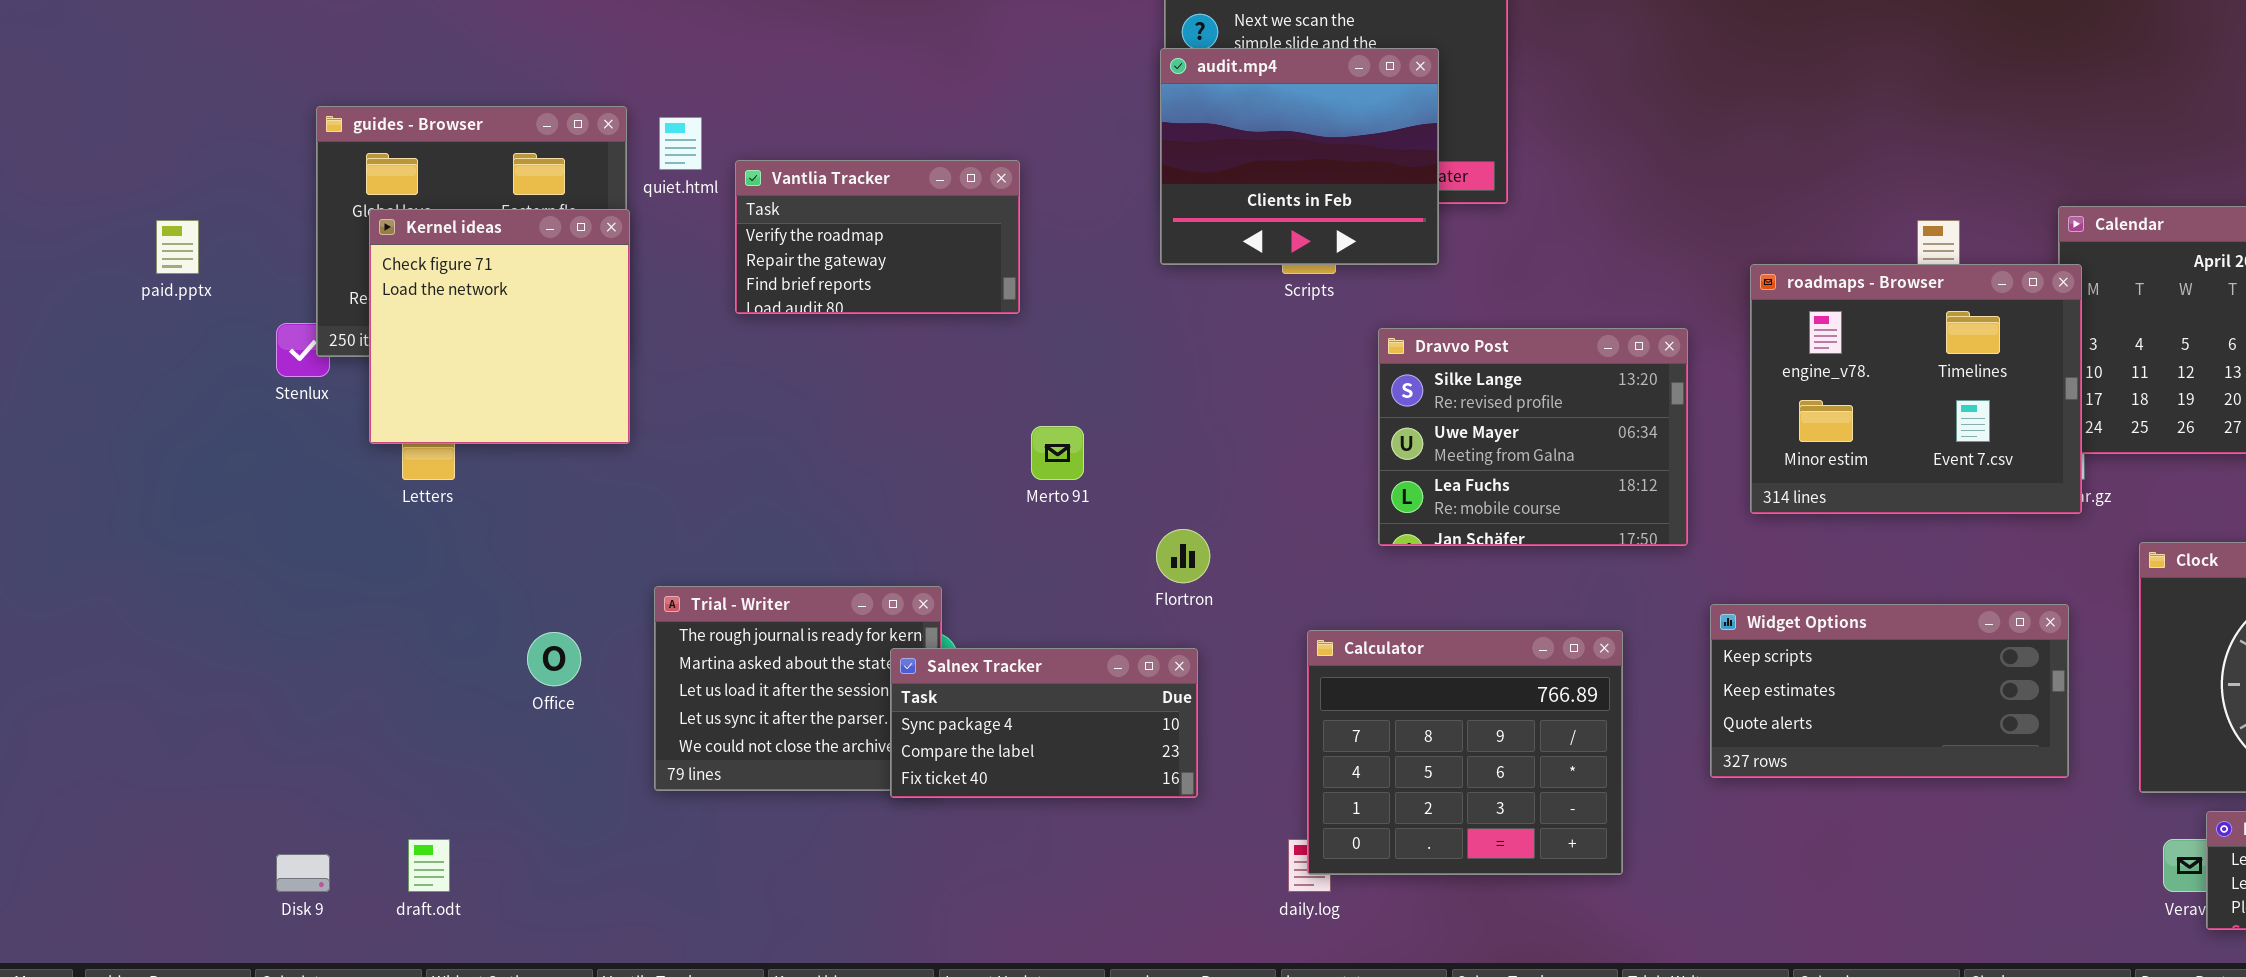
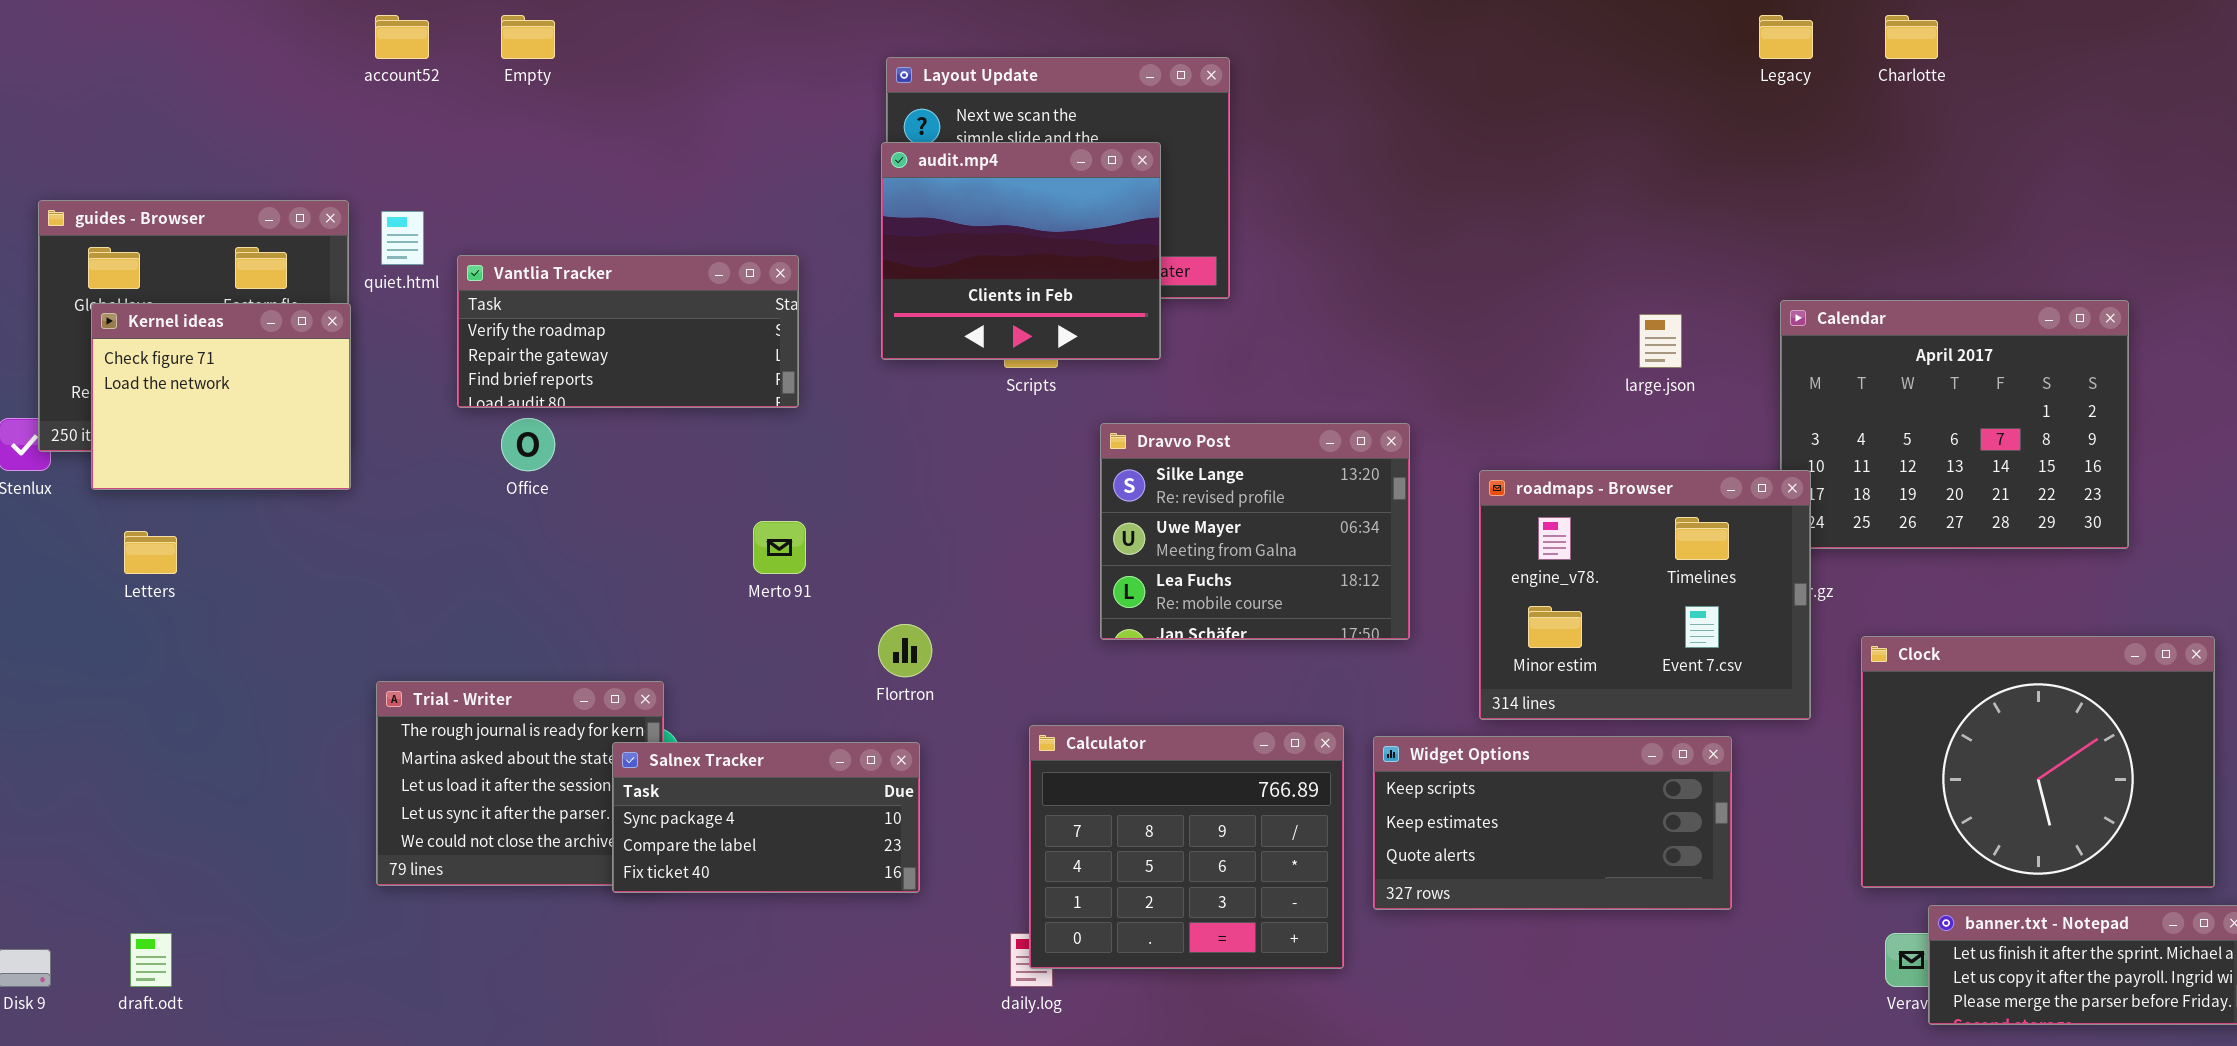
Vantlia Tracker: [735,160,1020,314] -> [457,255,799,408], resized
Kernel ideas: [369,209,630,444] -> [91,303,351,490], resized
roadmaps - Browser: [1750,264,2082,514] -> [1479,470,1811,720], moved
Widget Options: [1710,604,2069,778] -> [1373,736,1732,910], moved
Office: [527,632,581,686] -> [501,418,555,471], moved

